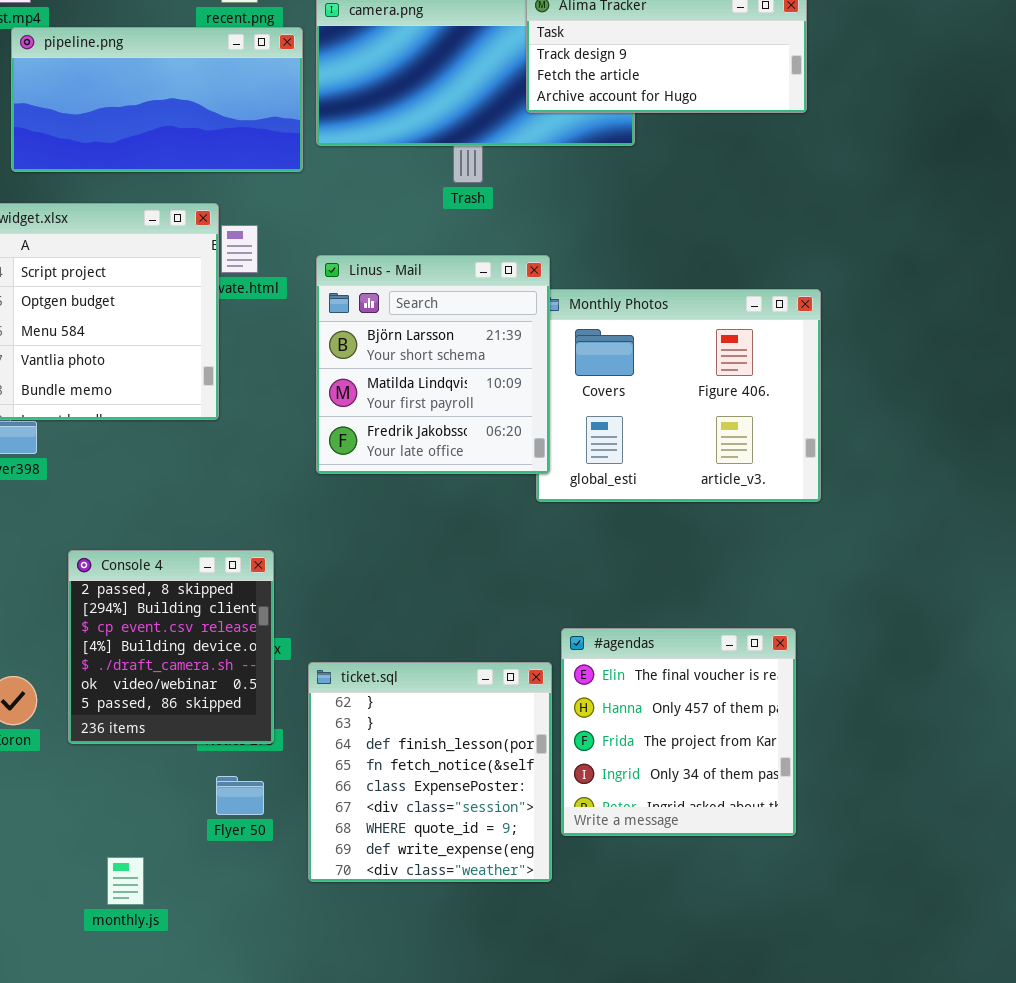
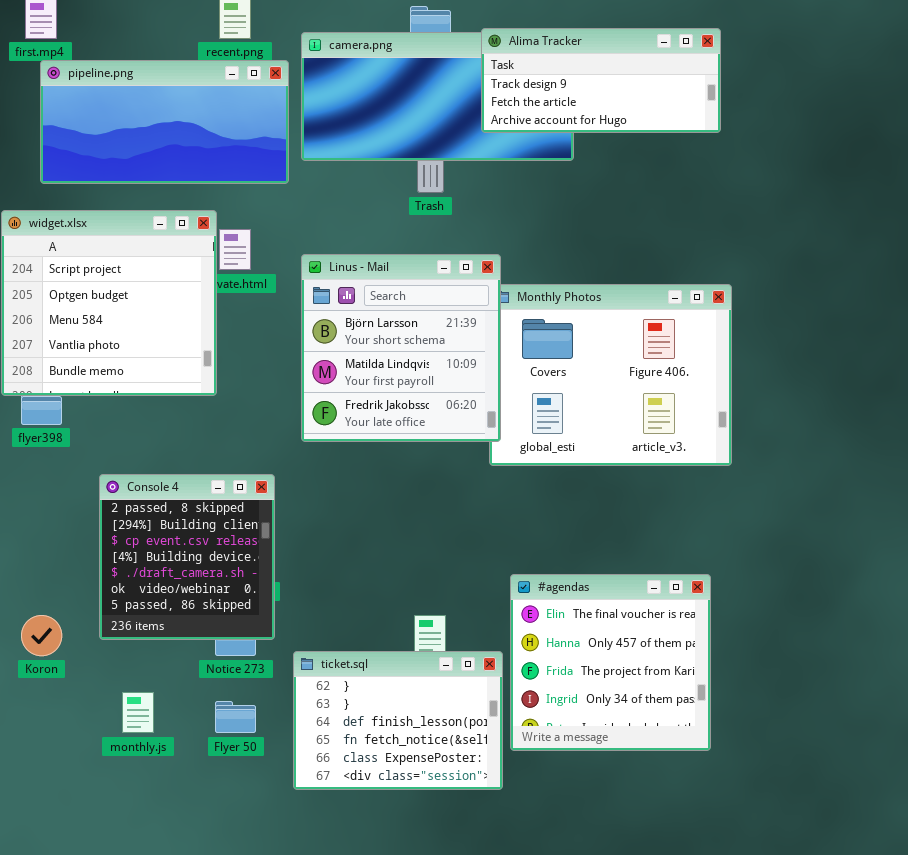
Console 4: [68,550,274,744] -> [99,474,275,640], moved
ticket.sql: [308,662,552,882] -> [293,651,503,790], resized
monthly.js: [107,857,144,905] -> [122,692,154,733], moved

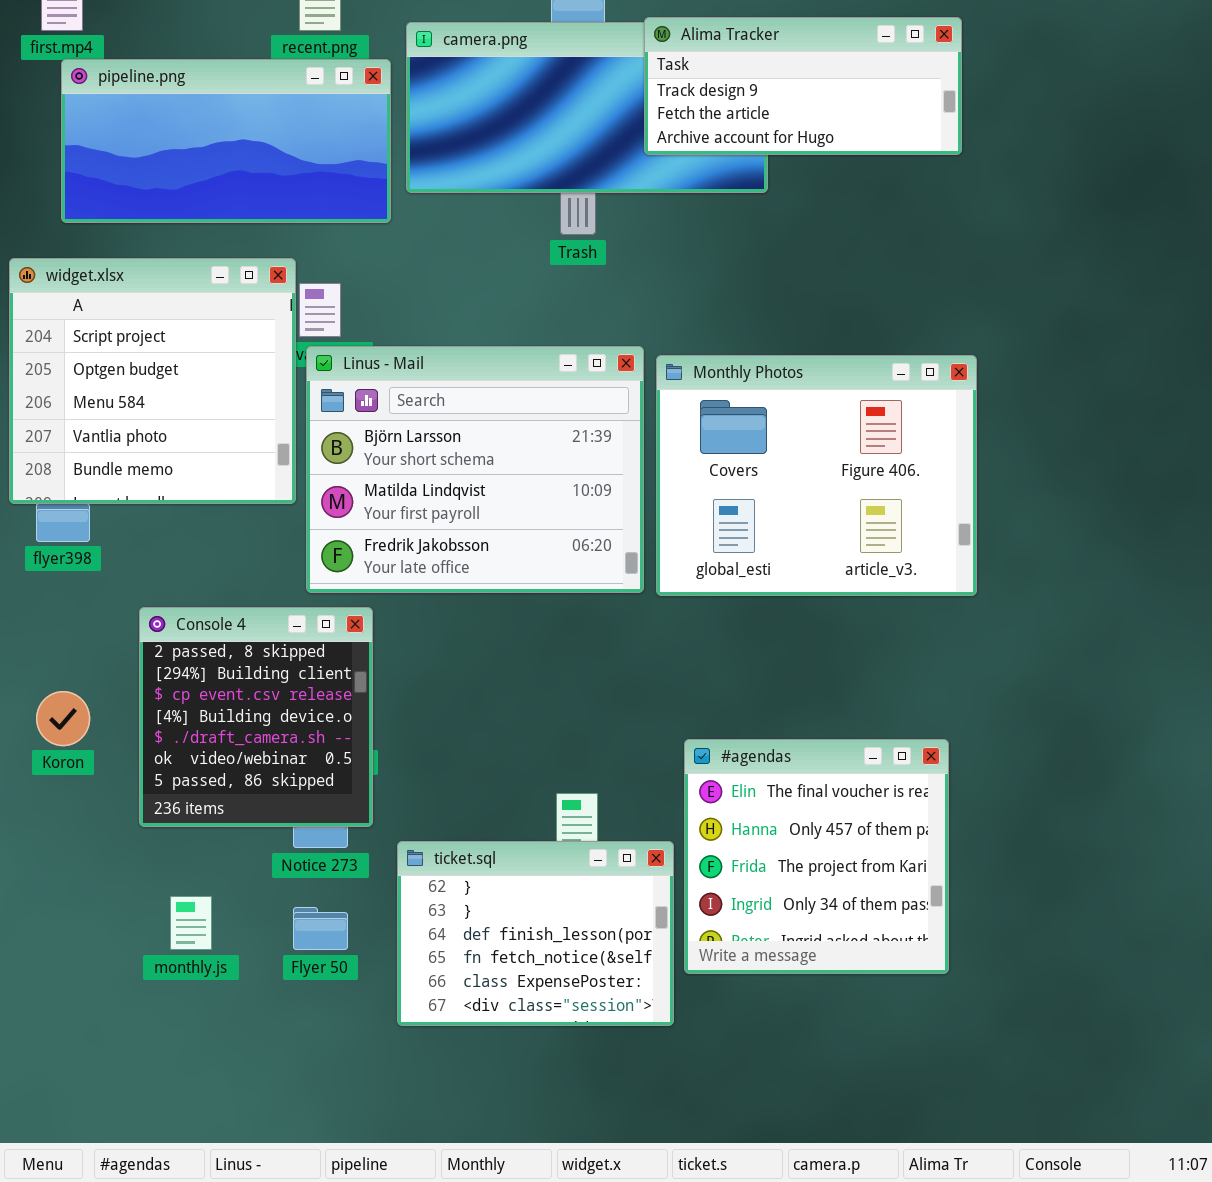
Linus - Mail: [301,254,501,442] -> [306,346,644,593], moved, resized
Koron: [21,615,62,656] -> [36,691,90,746], moved

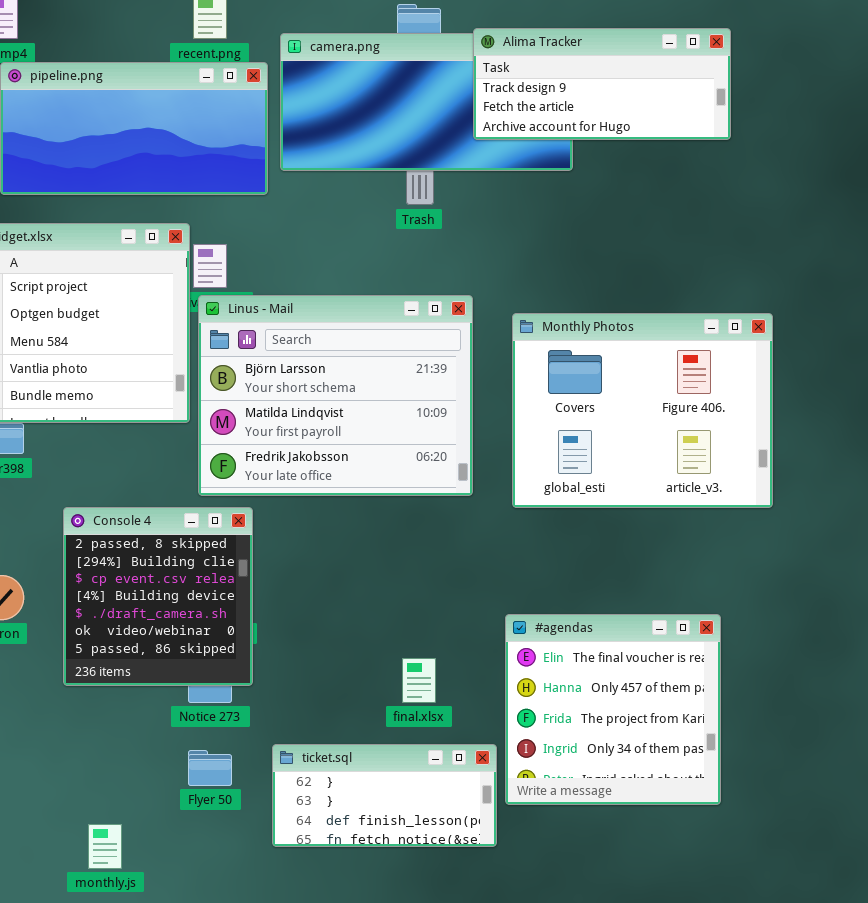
Monthly Photos: [656,355,977,596] -> [512,313,773,508], moved
ticket.sql: [397,841,674,1026] -> [272,744,497,847], resized
monthly.js: [170,896,212,950] -> [88,824,122,869], moved

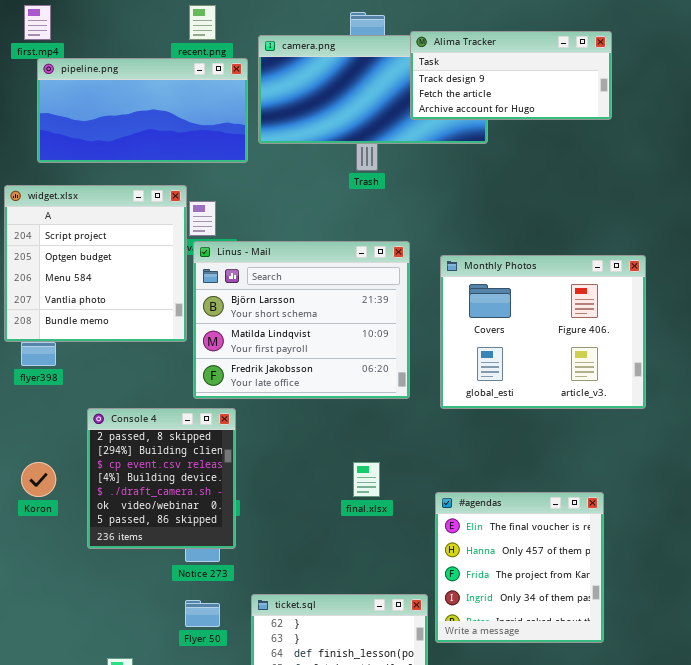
final.xlsx: [402,658,436,703] -> [353,462,380,497], moved

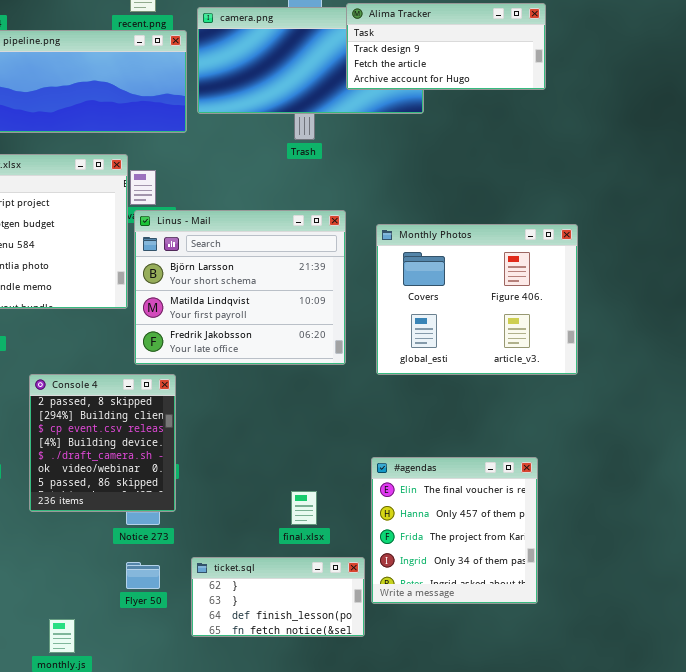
final.xlsx: [353,462,380,497] -> [291,491,317,525], moved

